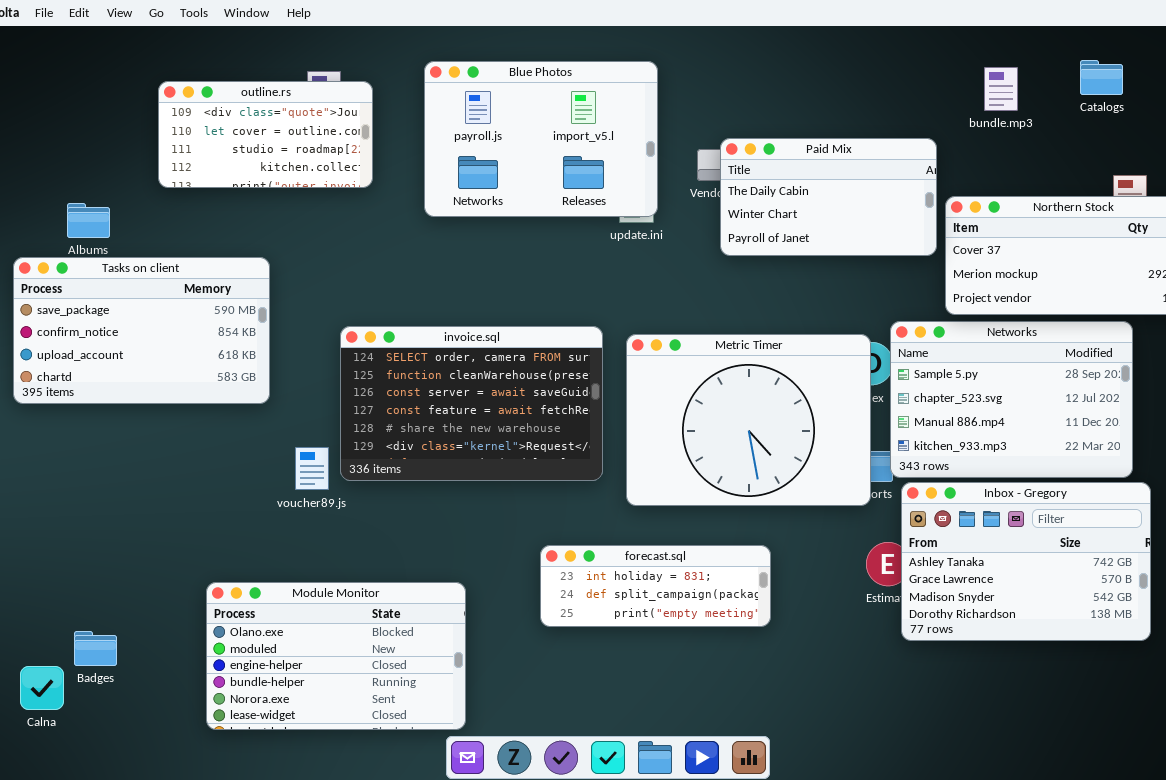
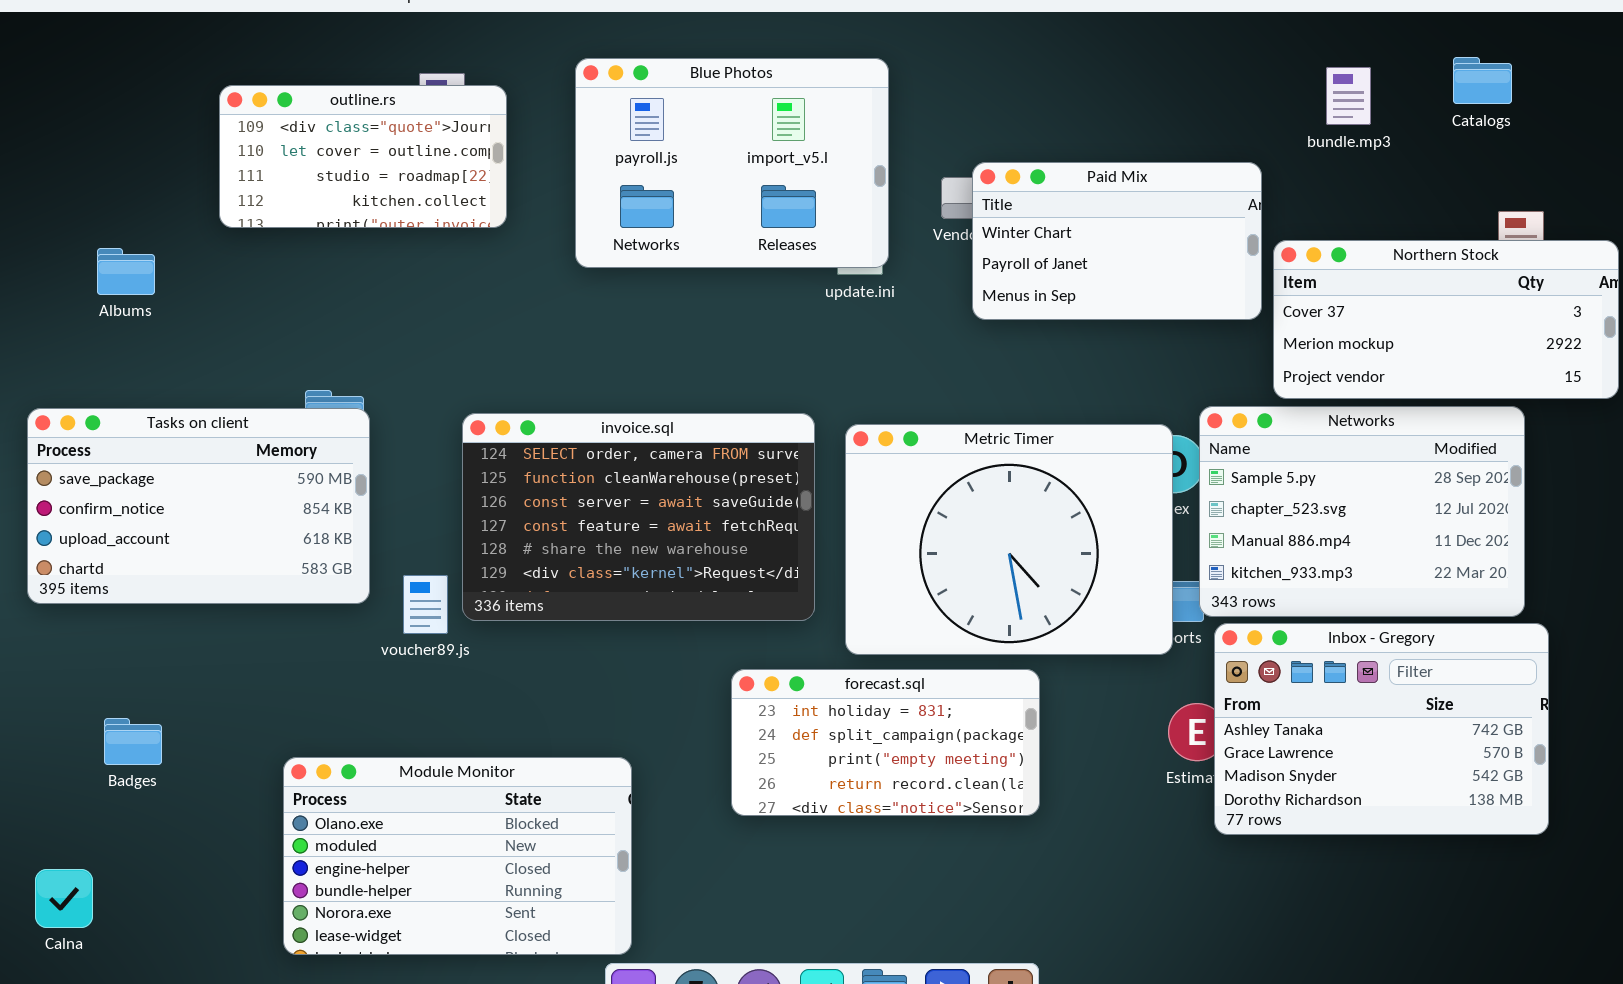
Paid Mix: [720,138,937,256] -> [972,162,1262,320], scrolled down 1 row
Tasks on client: [13,257,270,404] -> [27,408,370,604], moved
forecast.sql: [540,545,771,627] -> [731,669,1040,816], resized
Badges: [74,631,117,666] -> [104,718,162,765], moved

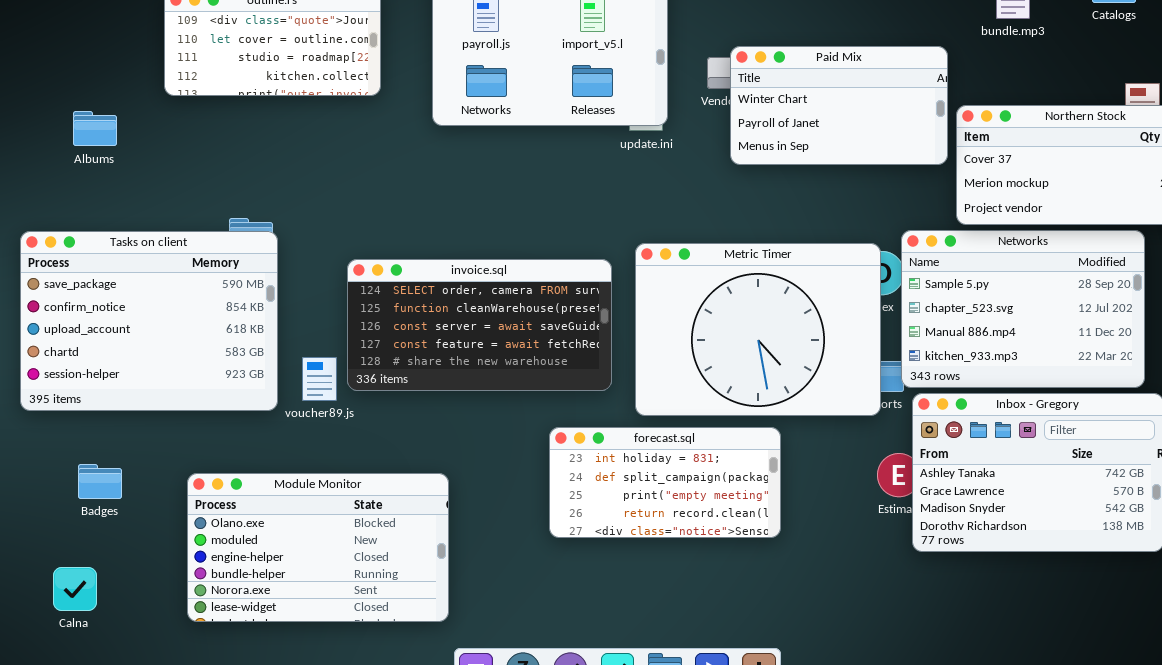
Tasks on client: [27,408,370,604] -> [20,231,278,411], resized
invoice.sql: [462,413,815,621] -> [347,259,612,391], resized
Module Monitor: [283,757,632,955] -> [187,473,449,622], moved
Calna: [35,869,93,928] -> [53,567,97,611], moved

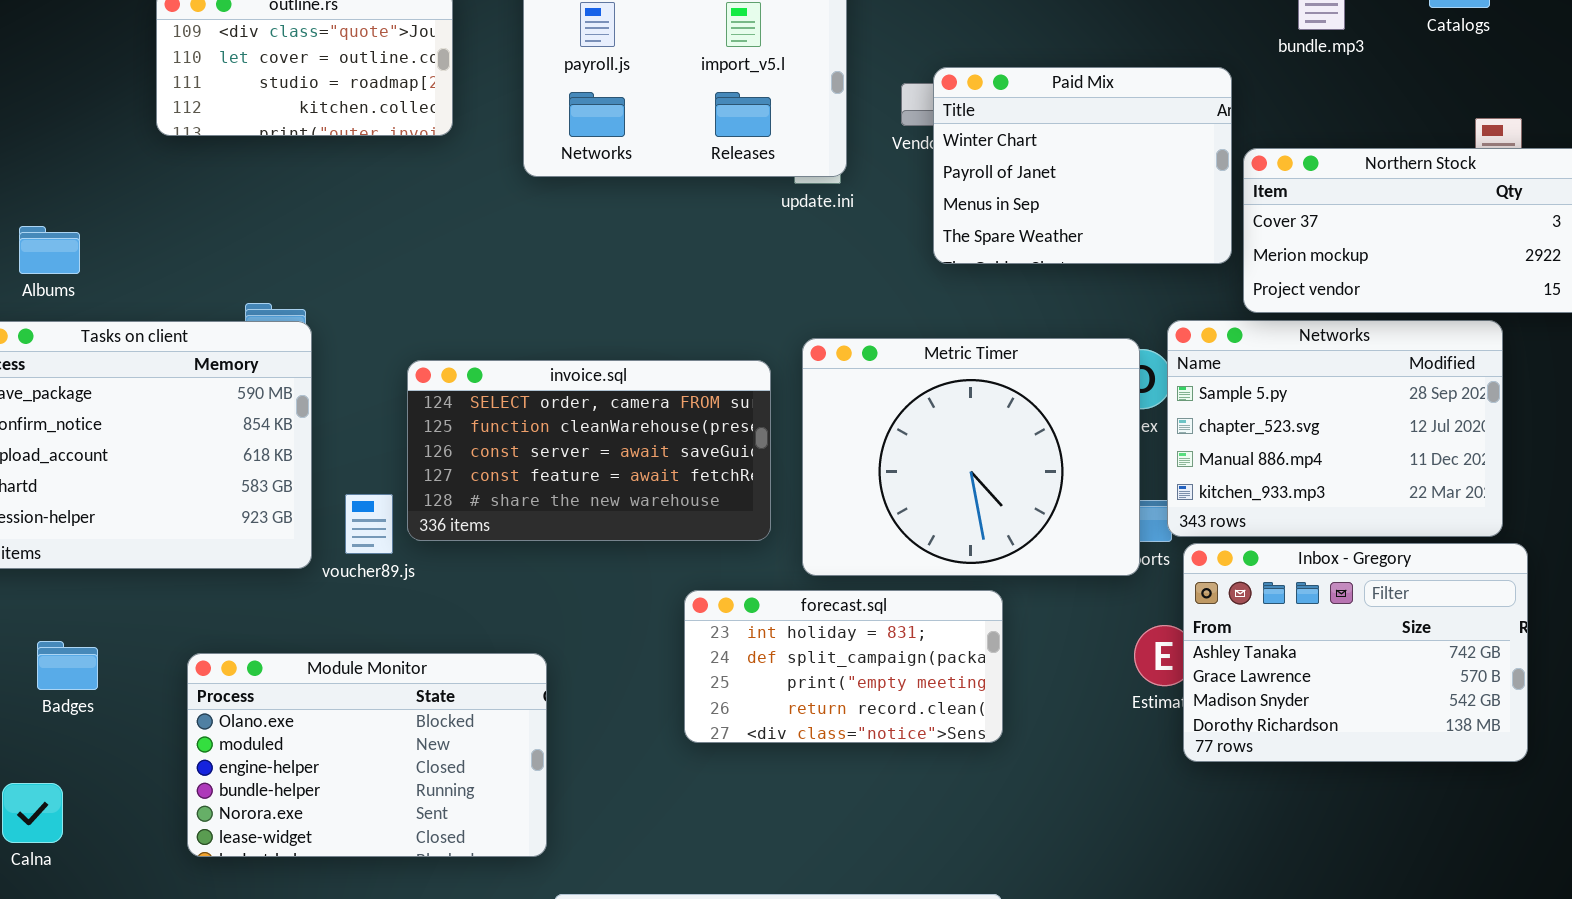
Paid Mix: [730,46,948,165] -> [933,67,1232,264], resized
Albums: [73,111,117,146] -> [19,226,80,274], moved

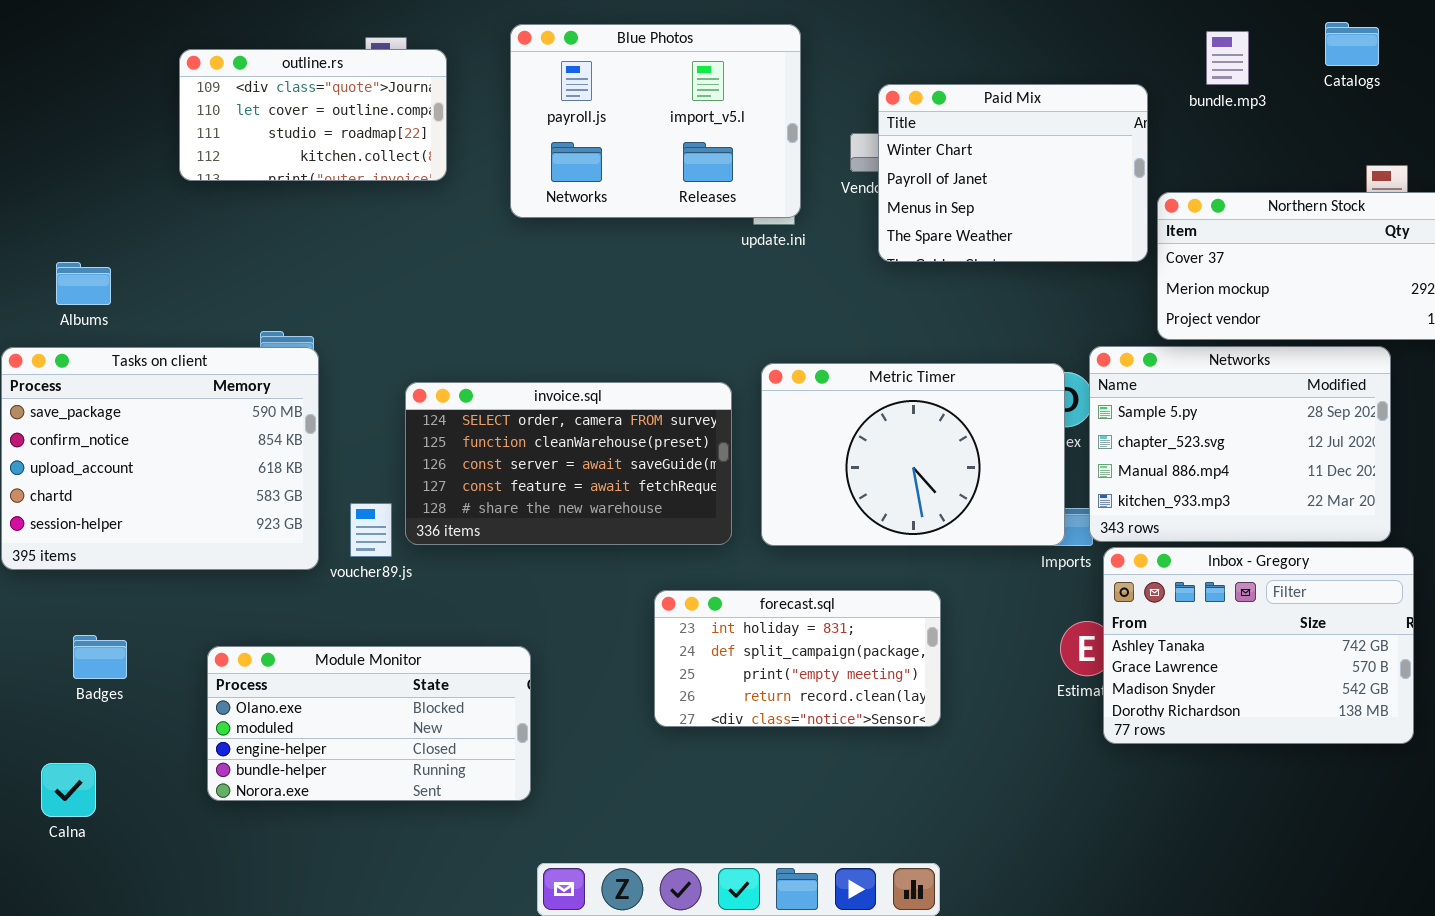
Paid Mix: [933,67,1232,264] -> [878,84,1148,262], moved
Metric Timer: [802,338,1140,576] -> [761,363,1065,546], resized
Module Monitor: [187,653,547,857] -> [207,646,531,801], resized

